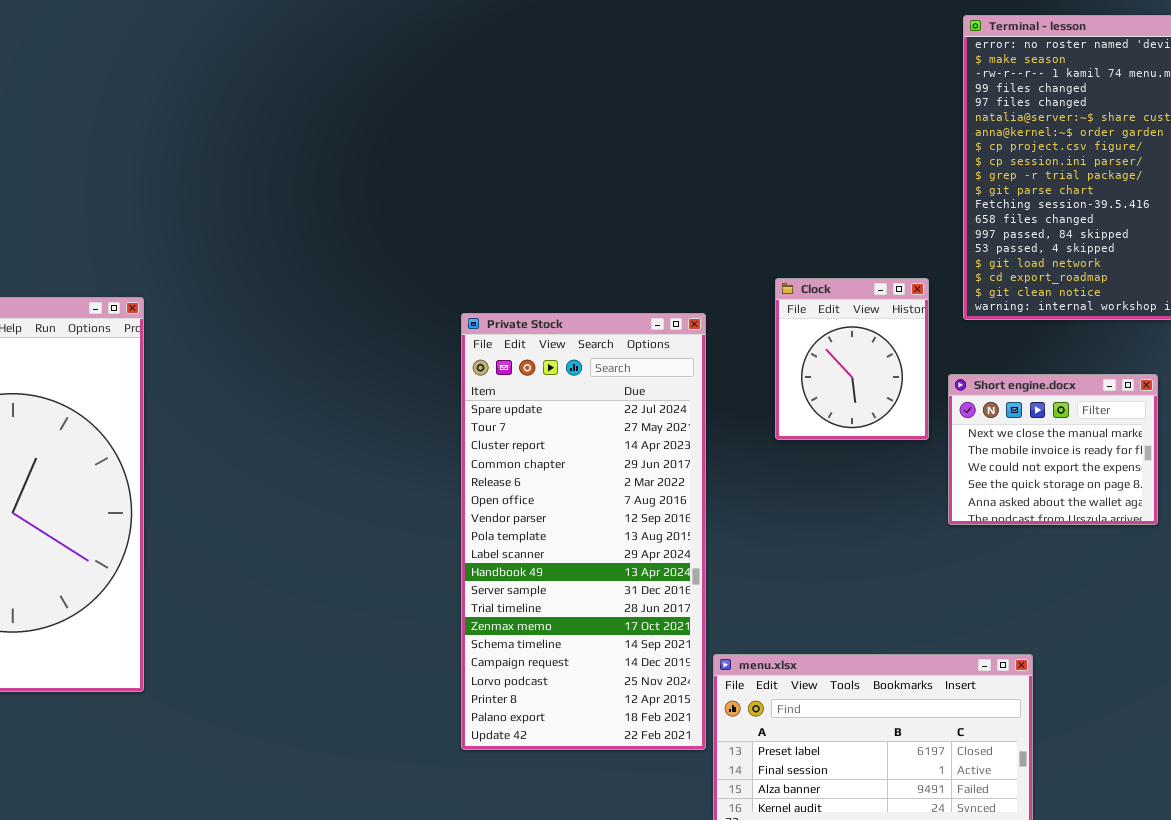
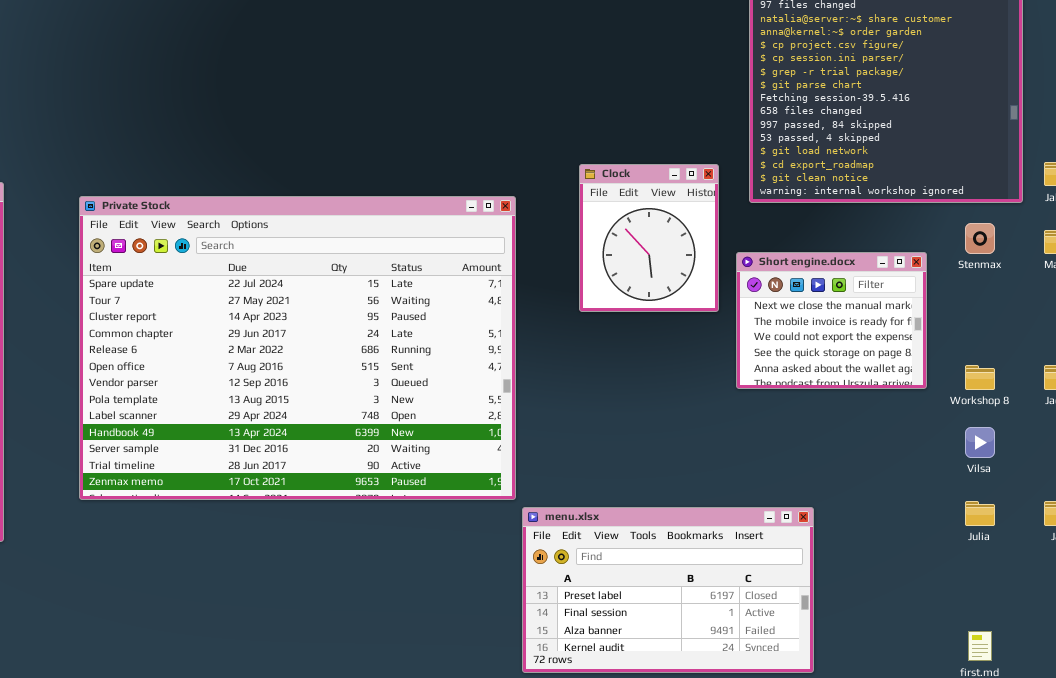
Private Stock: [461,313,706,750] -> [79,196,516,500], resized

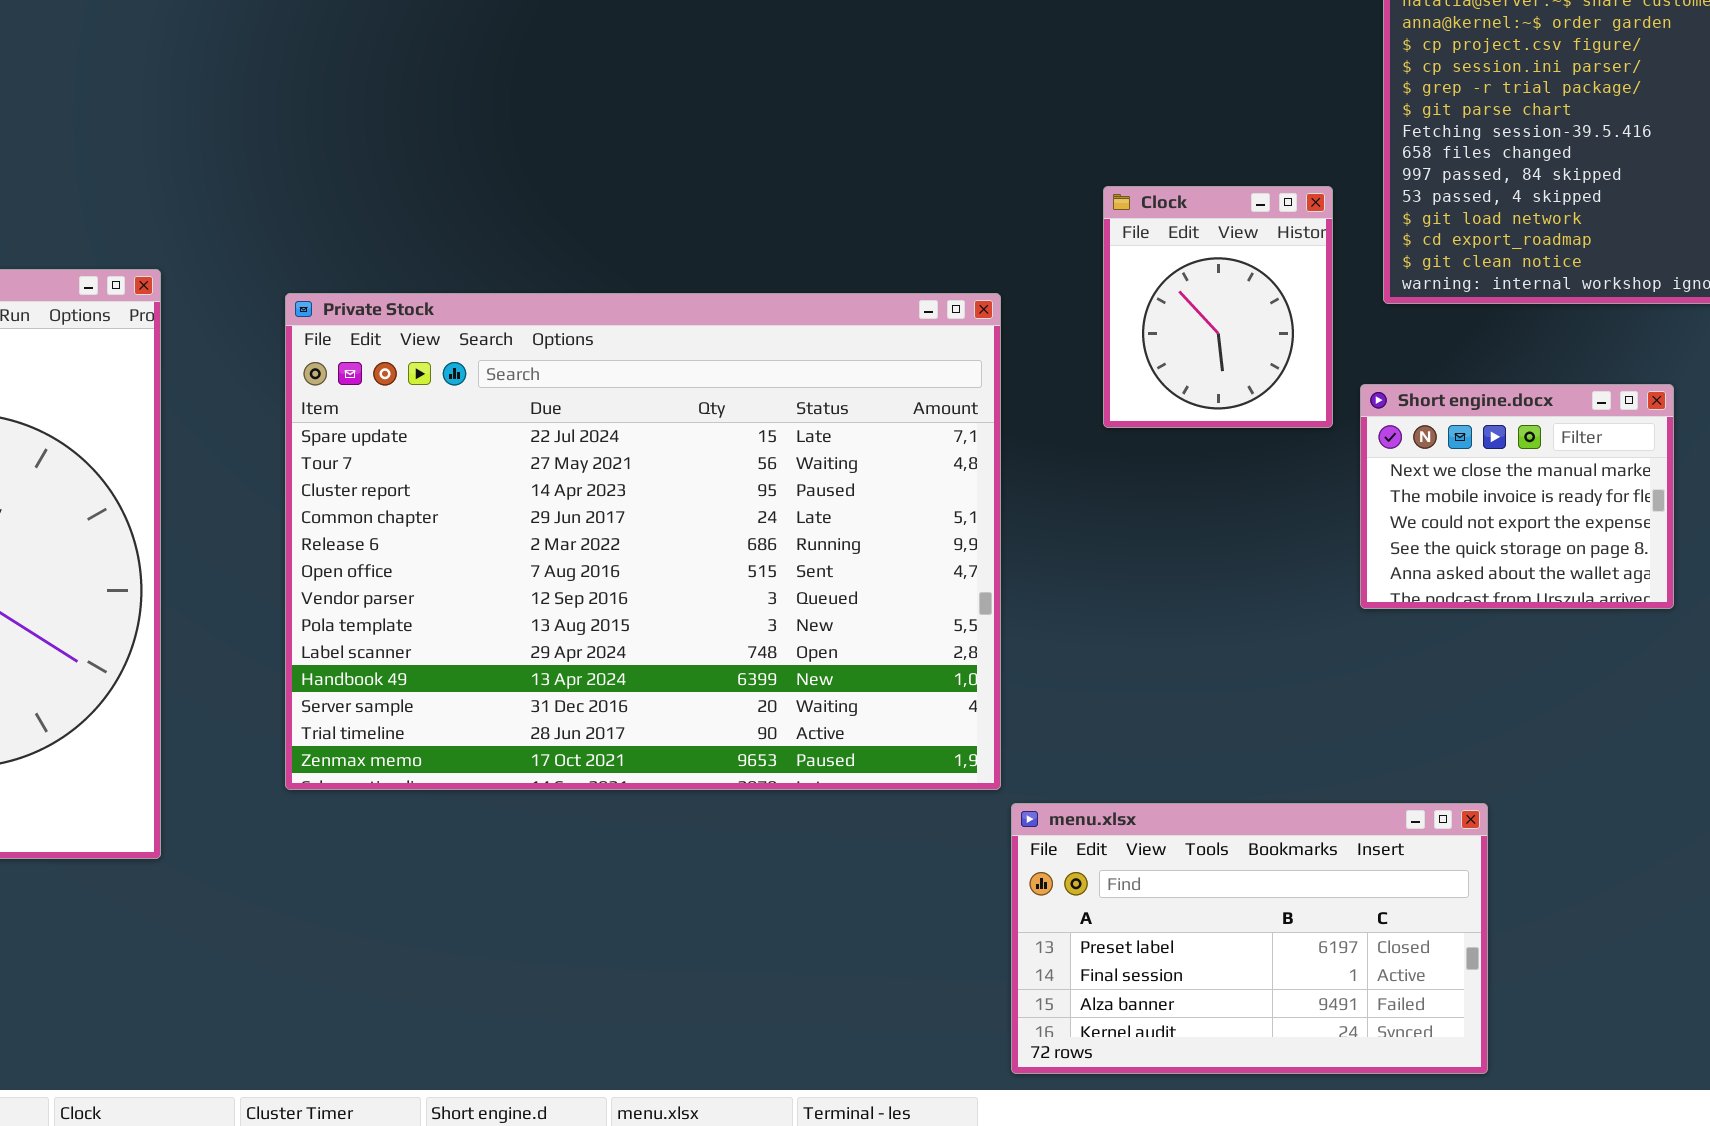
Clock: [579,164,719,312] -> [1103,186,1333,428], moved

